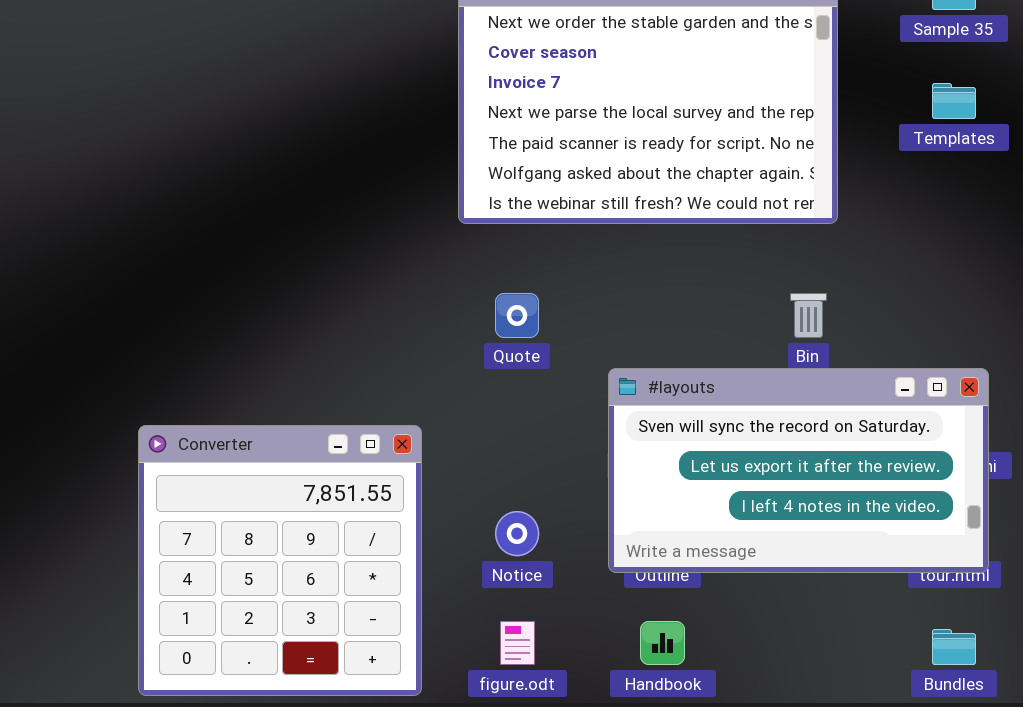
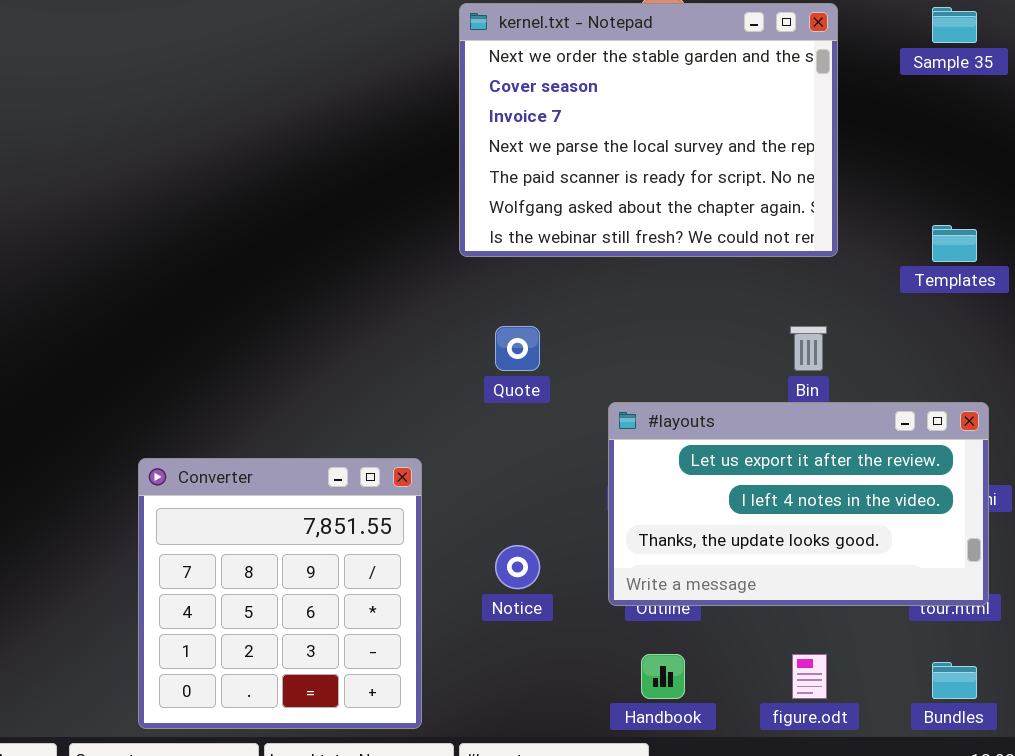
Templates: [932,83,976,119] -> [932,225,977,262], moved
#layouts: [608,368,989,573] -> [608,402,989,606], scrolled down 1 row
figure.odt: [500,621,535,665] -> [792,654,827,699], moved

